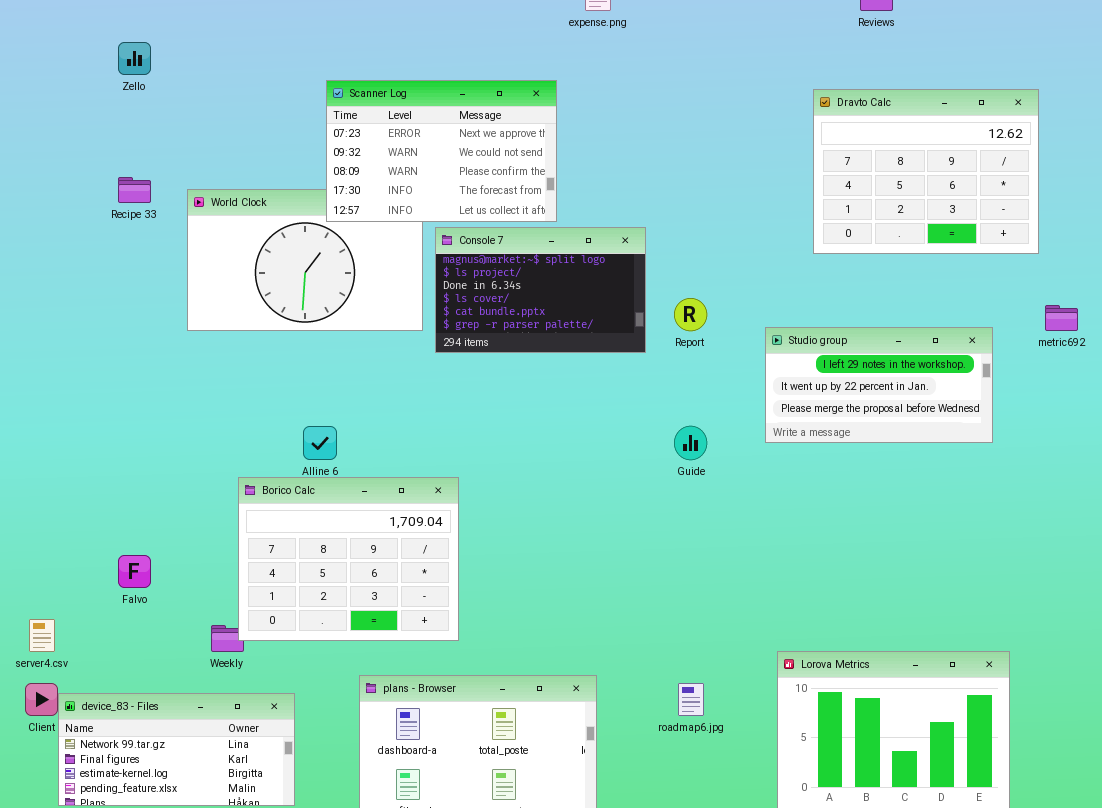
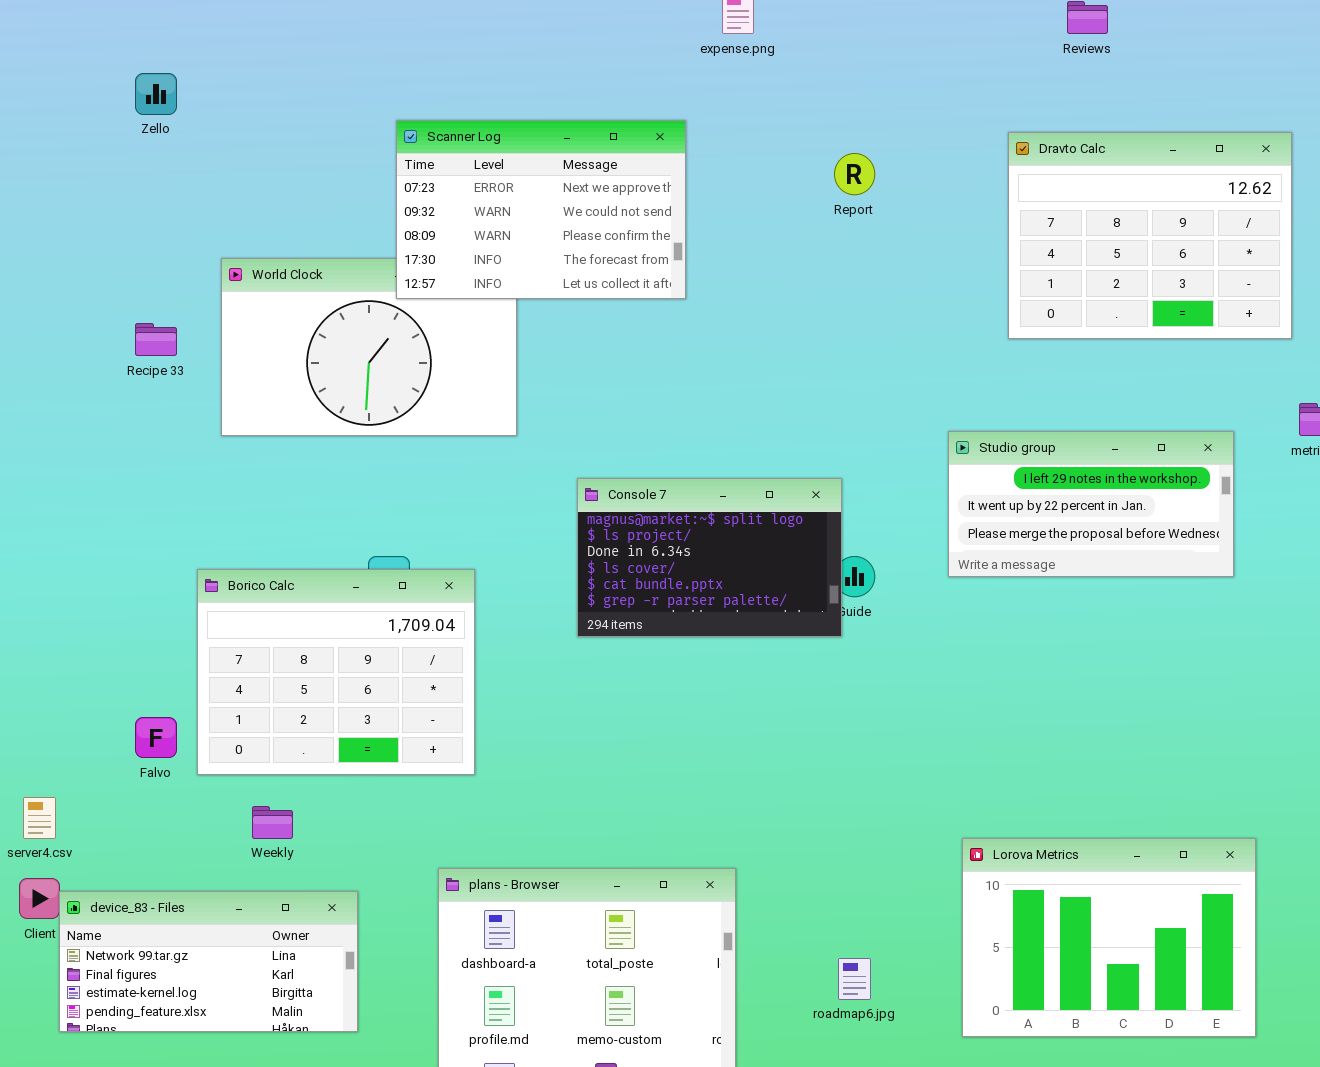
Recipe 33: [118,177,151,203] -> [135,323,177,356], moved
Console 7: [435,227,646,353] -> [577,478,842,637], moved
Report: [674,298,707,331] -> [834,153,875,195], moved
Borico Calc: [238,477,459,641] -> [197,569,475,775], moved
roadmap6.jpg: [678,683,704,716] -> [838,958,871,1000], moved

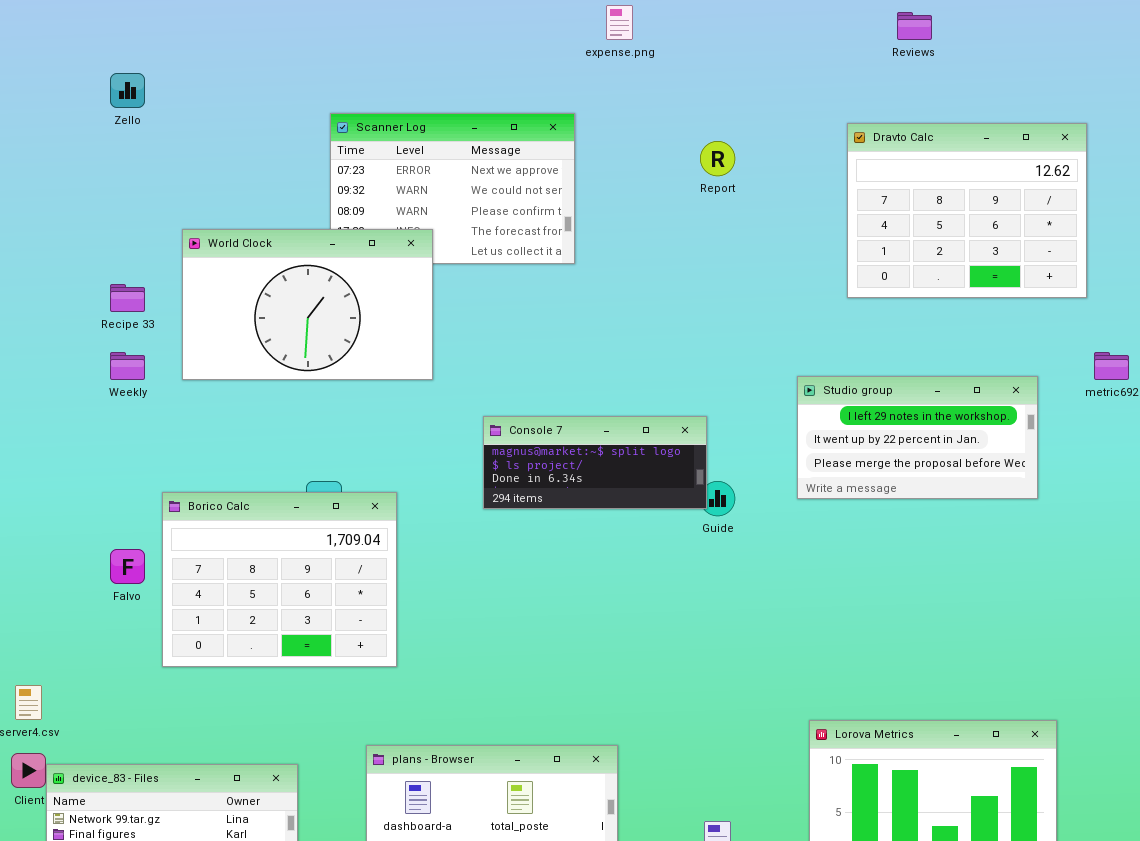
World Clock: [221,258,517,436] -> [182,229,433,380], raised
Console 7: [577,478,842,637] -> [483,416,707,509], resized
Falvo: [135,717,177,758] -> [110,549,145,584], moved
Weekly: [252,806,293,839] -> [110,352,145,380], moved

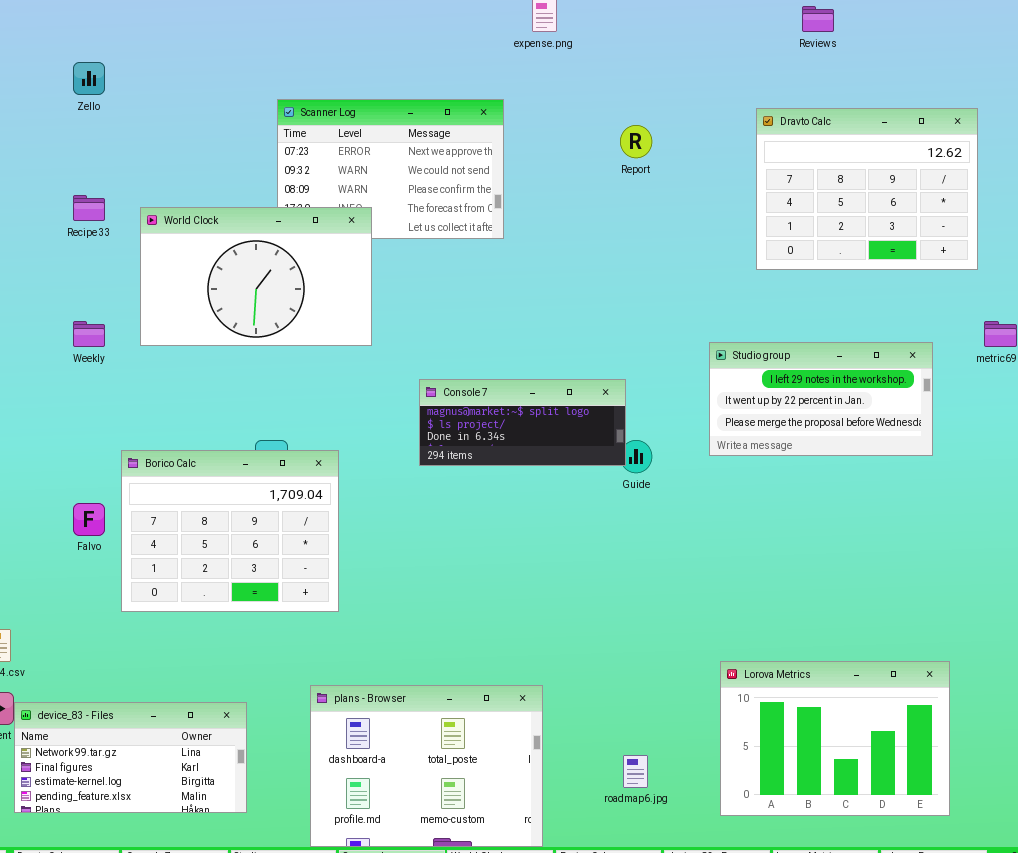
Recipe 33: [110,284,145,312] -> [73,195,105,221], moved

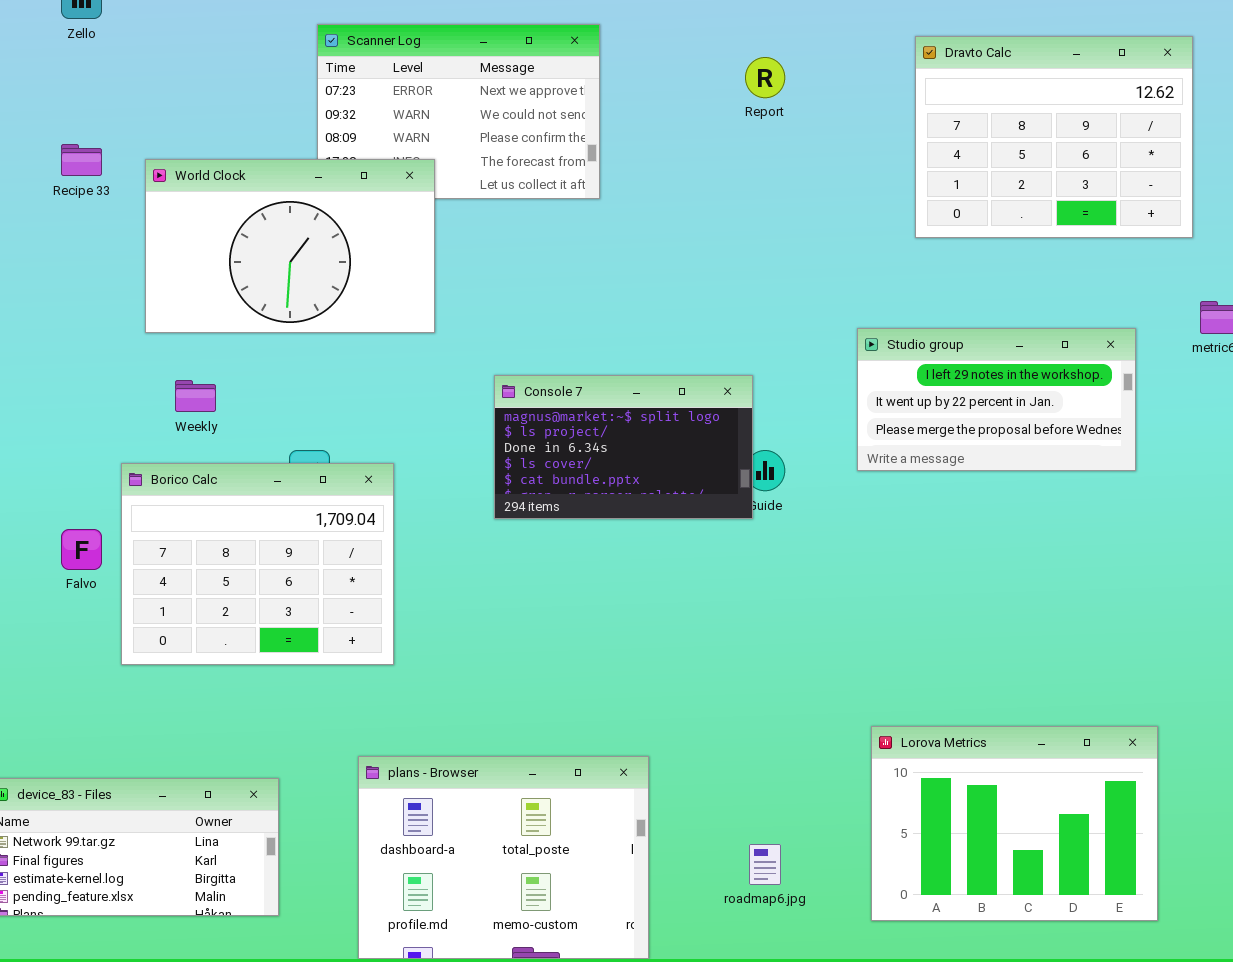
Weekly: [73,321,105,347] -> [175,380,216,412], moved
Console 7: [419,379,626,466] -> [494,375,753,519], resized

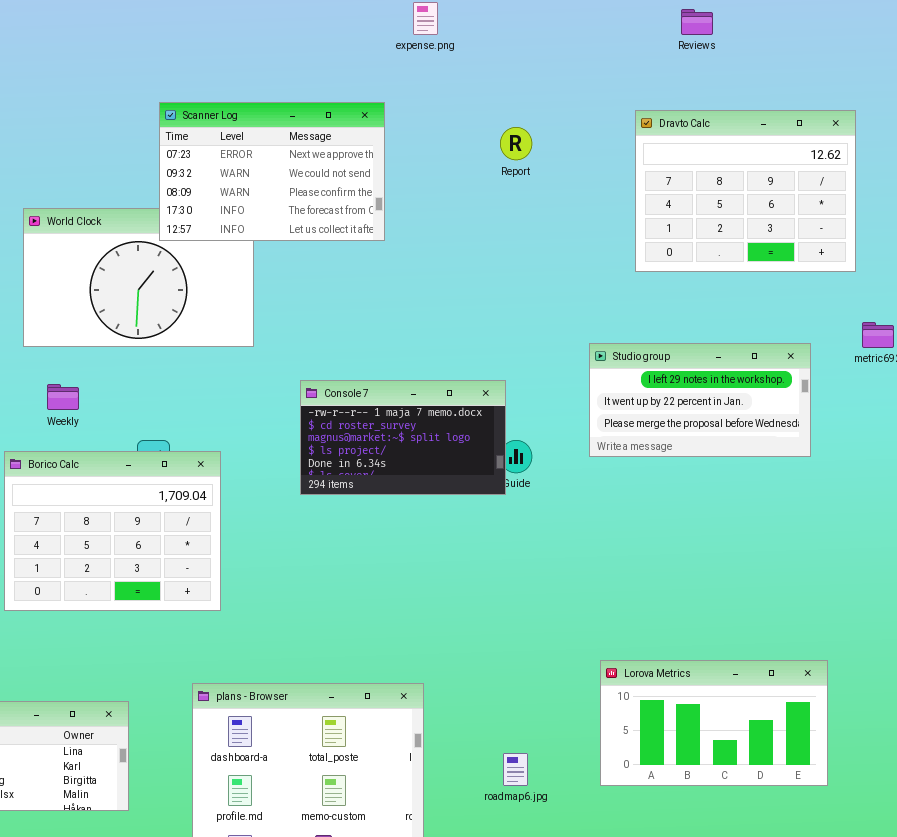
Scanner Log: [317,24,600,199] -> [159,102,385,241], raised
Console 7: [494,375,753,519] -> [300,380,506,495], scrolled up 2 rows
Lorova Metrics: [871,726,1158,921] -> [600,660,828,786], resized

